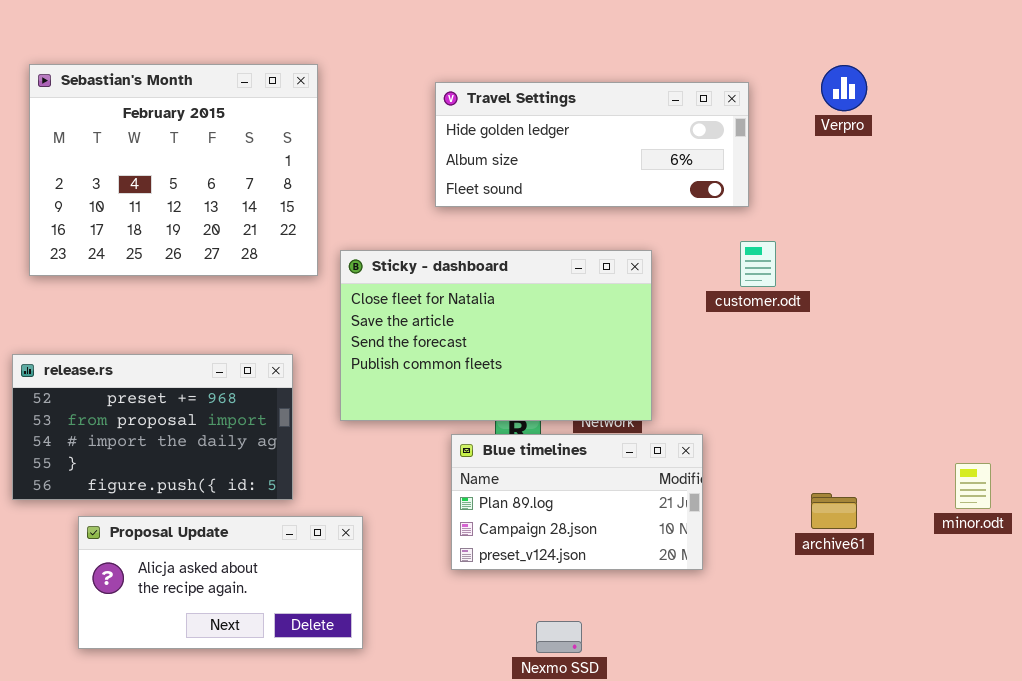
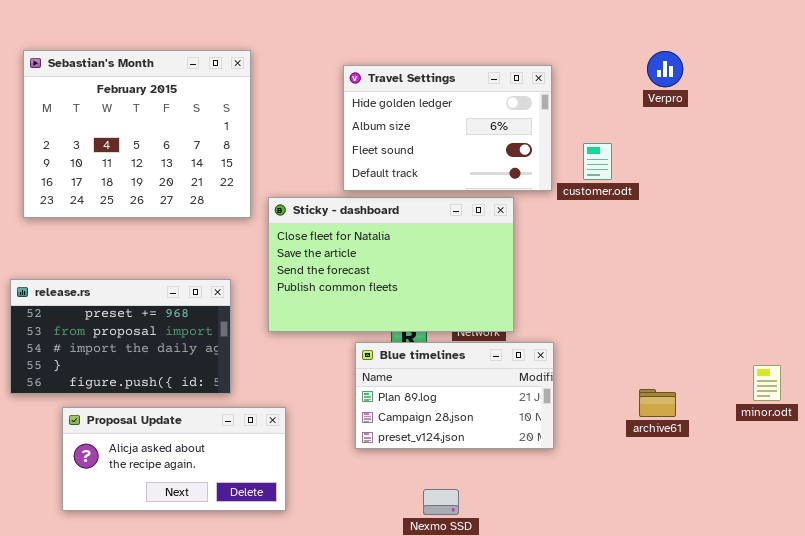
Travel Settings: [435,82,749,207] -> [343,65,552,191], resized
customer.odt: [740,241,776,287] -> [583,143,612,180], moved

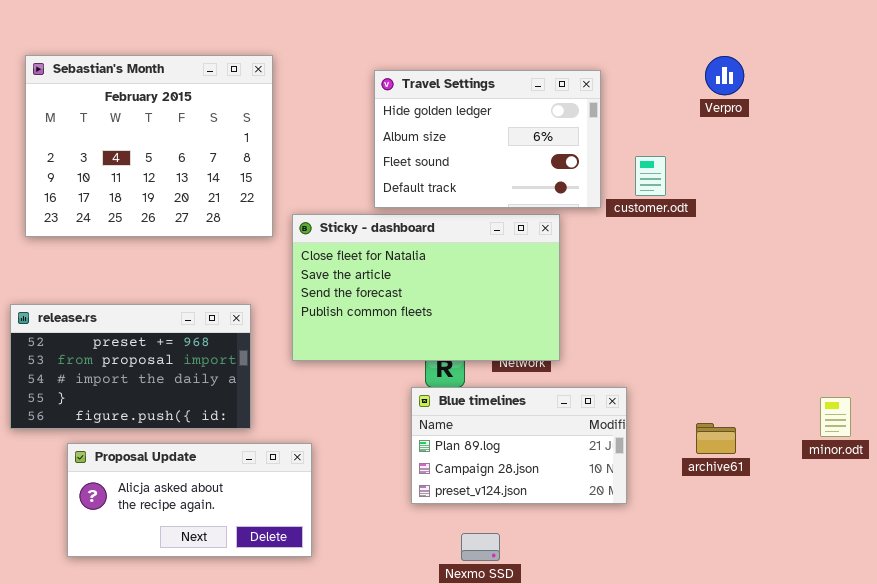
Blue timelines: [355,342,554,449] -> [411,387,627,504], moved

